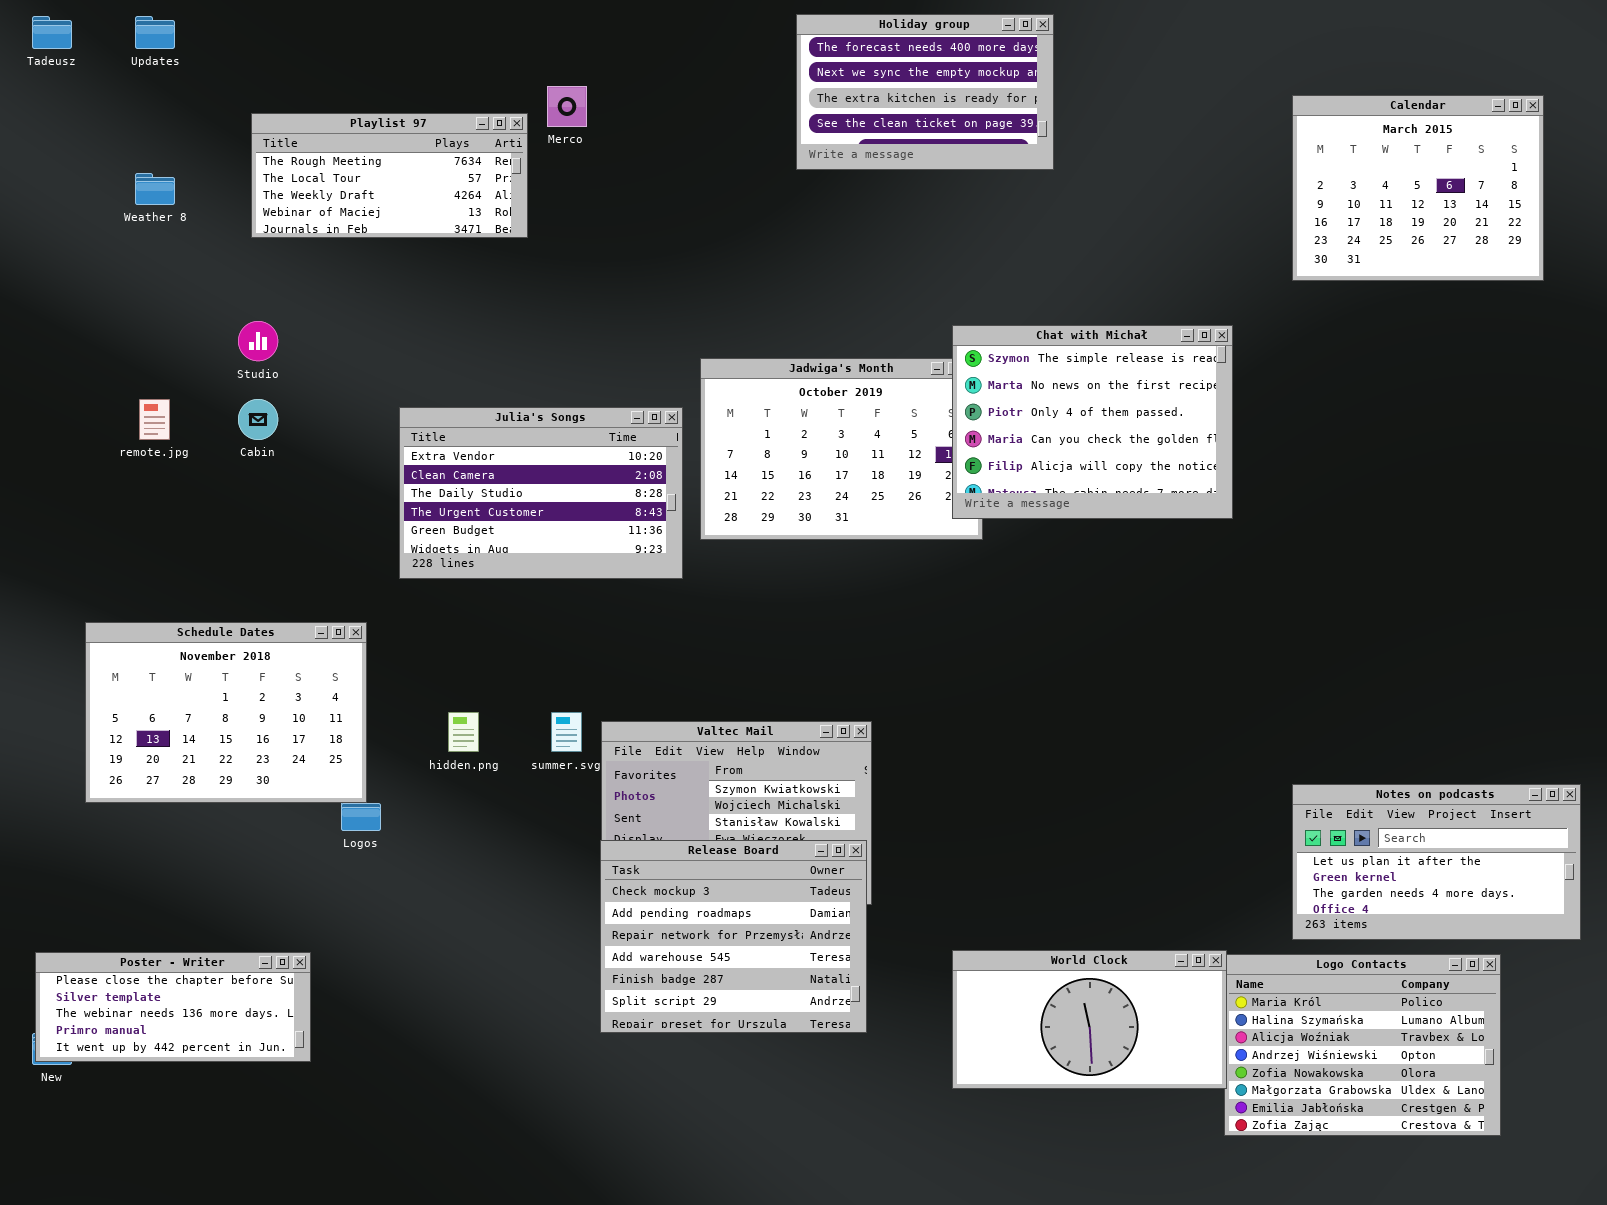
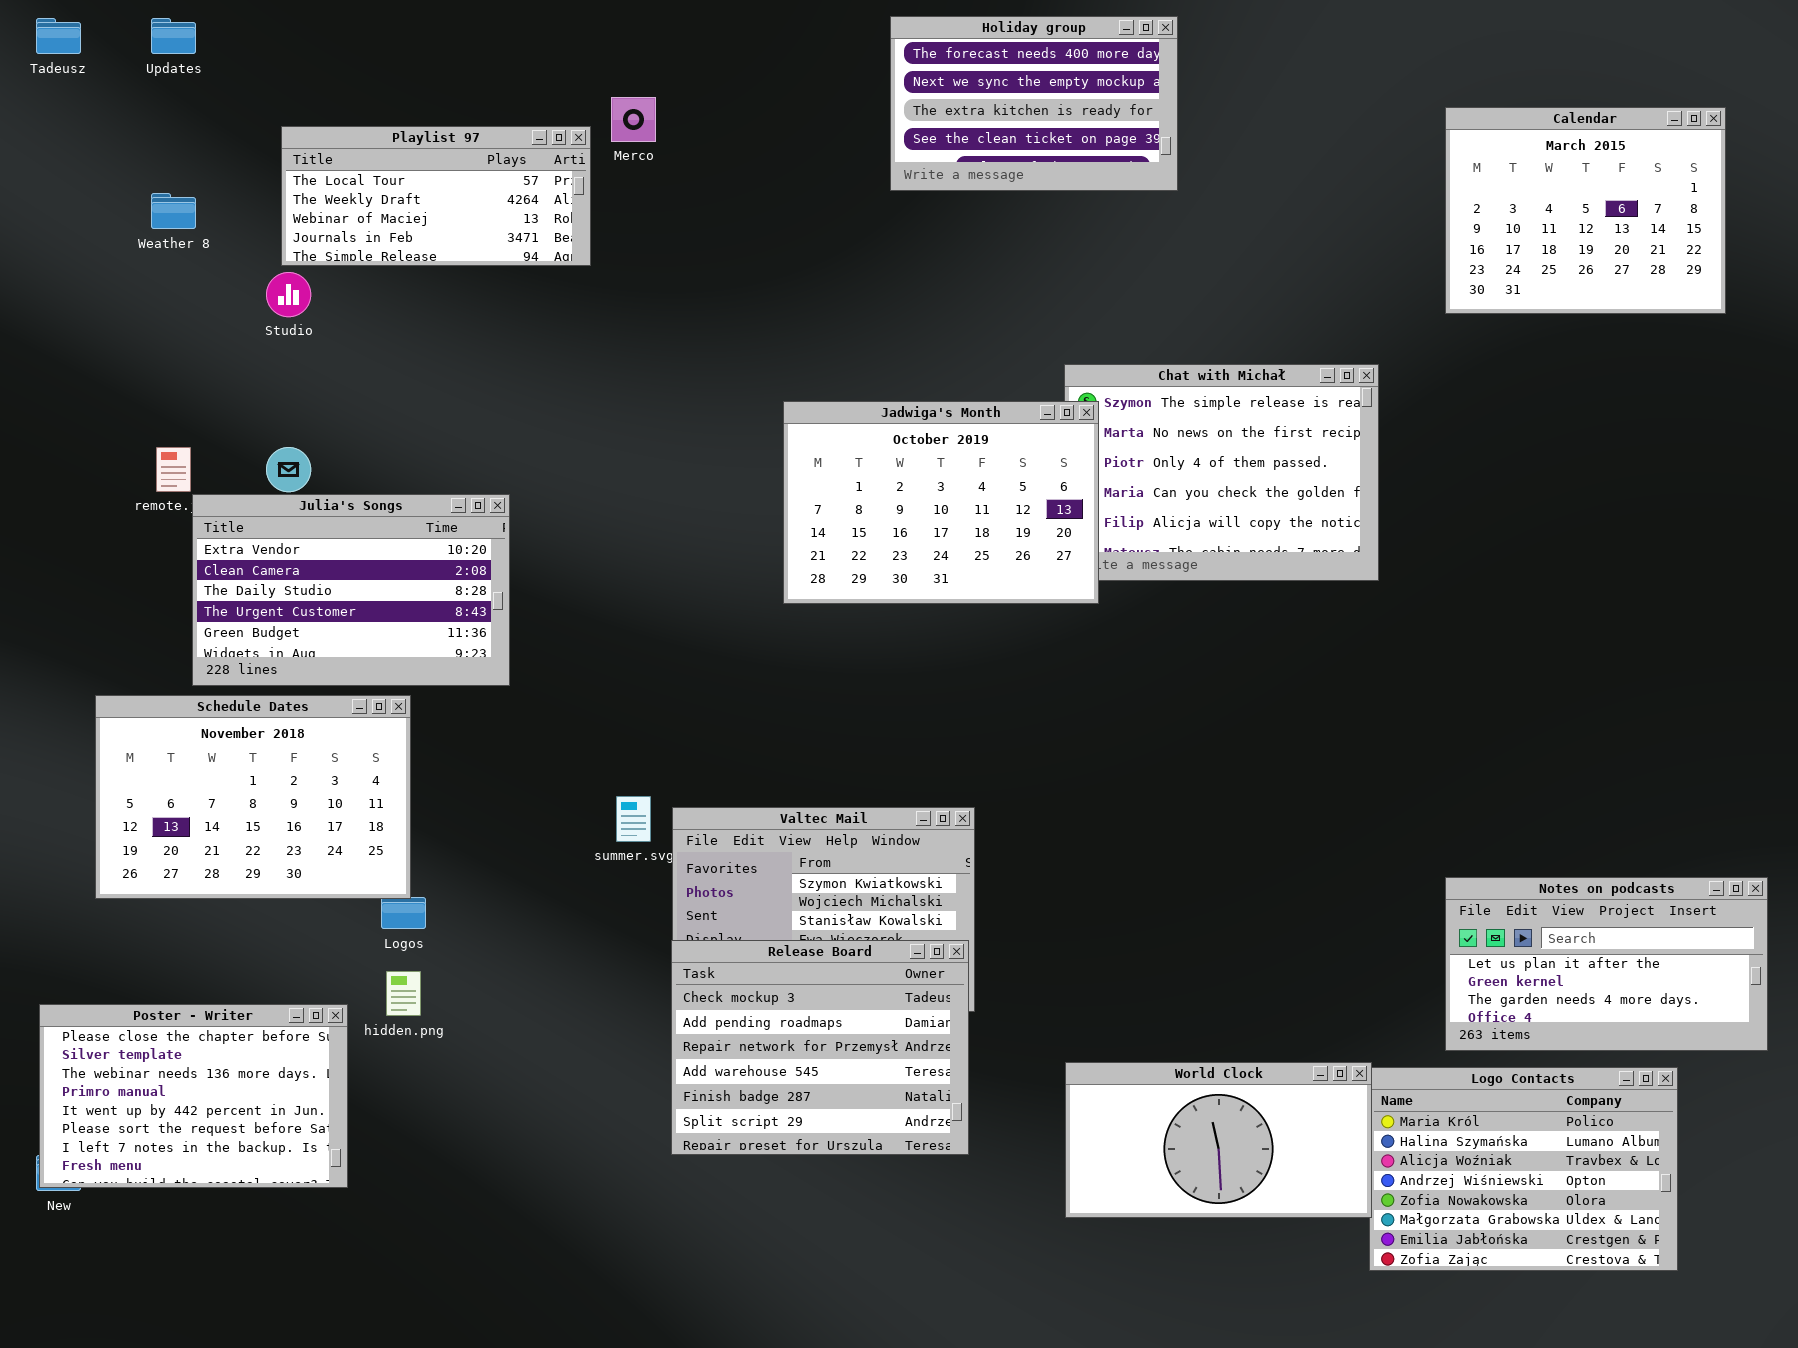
Playlist 97: [251,113,528,238] -> [281,126,591,266], scrolled down 1 row
Studio: [238,321,278,361] -> [266,272,311,317], moved
Jadwiga's Month: [700,358,983,540] -> [783,401,1099,604], raised
Julia's Songs: [399,407,683,579] -> [192,494,510,686], moved
hidden.png: [448,712,479,752] -> [386,971,421,1016], moved
Poster - Writer: [35,952,311,1062] -> [39,1004,348,1188], resized

